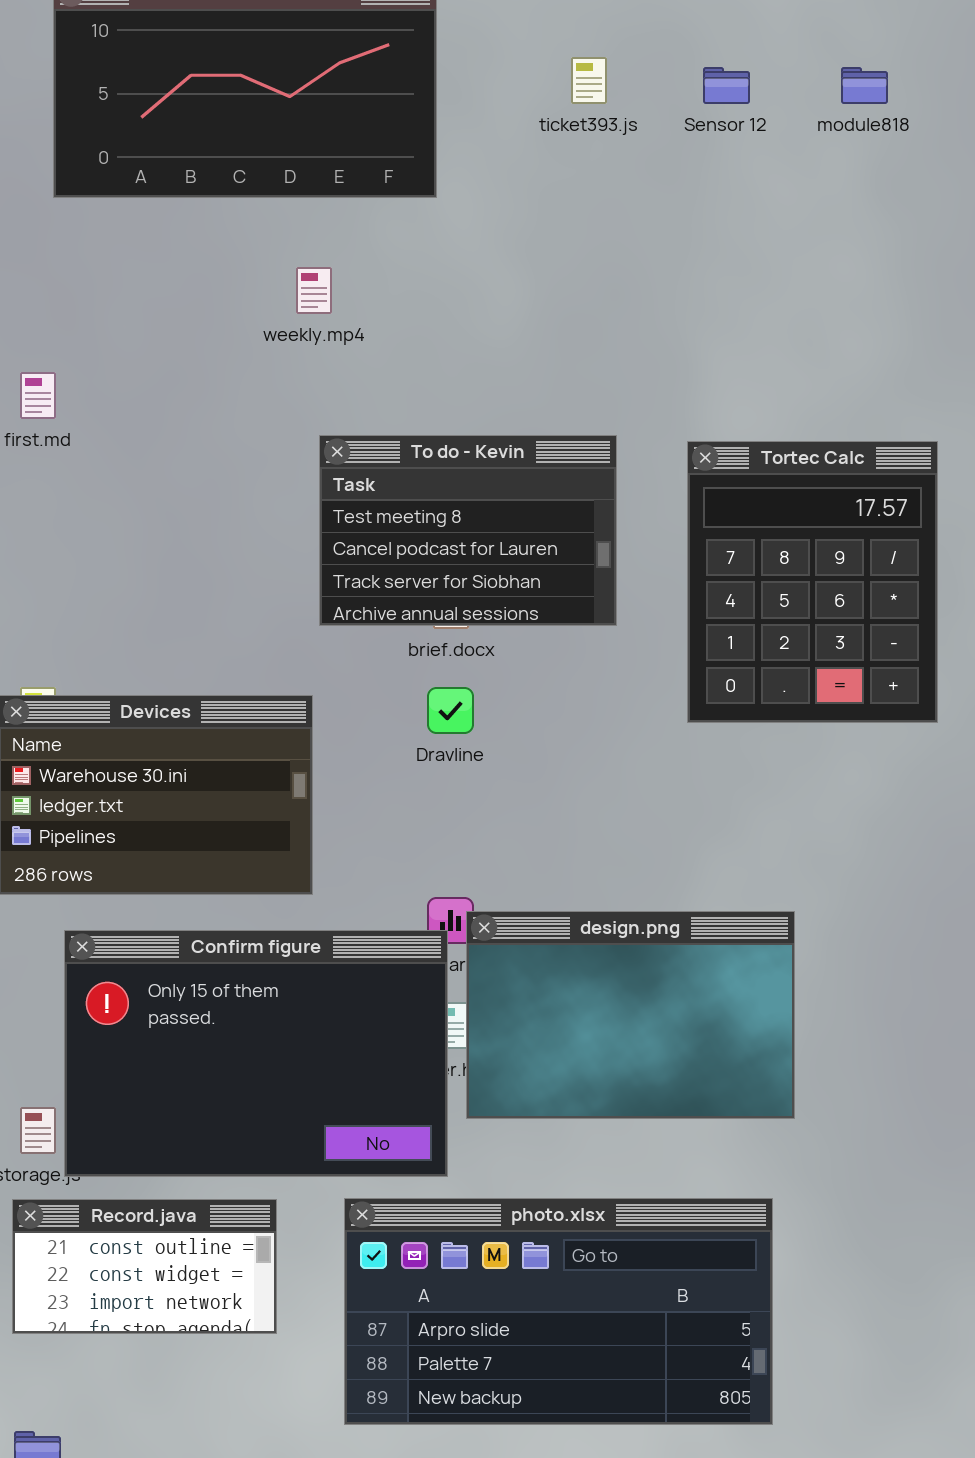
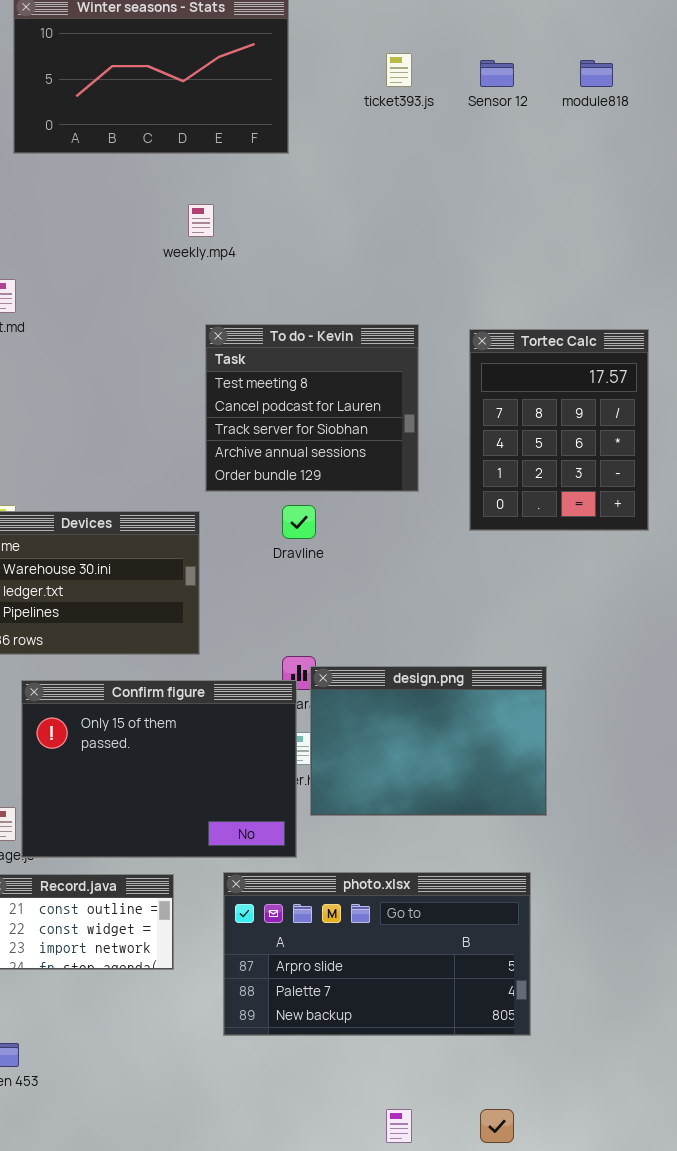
To do - Kevin: [319,435,617,626] -> [205,324,419,492], resized

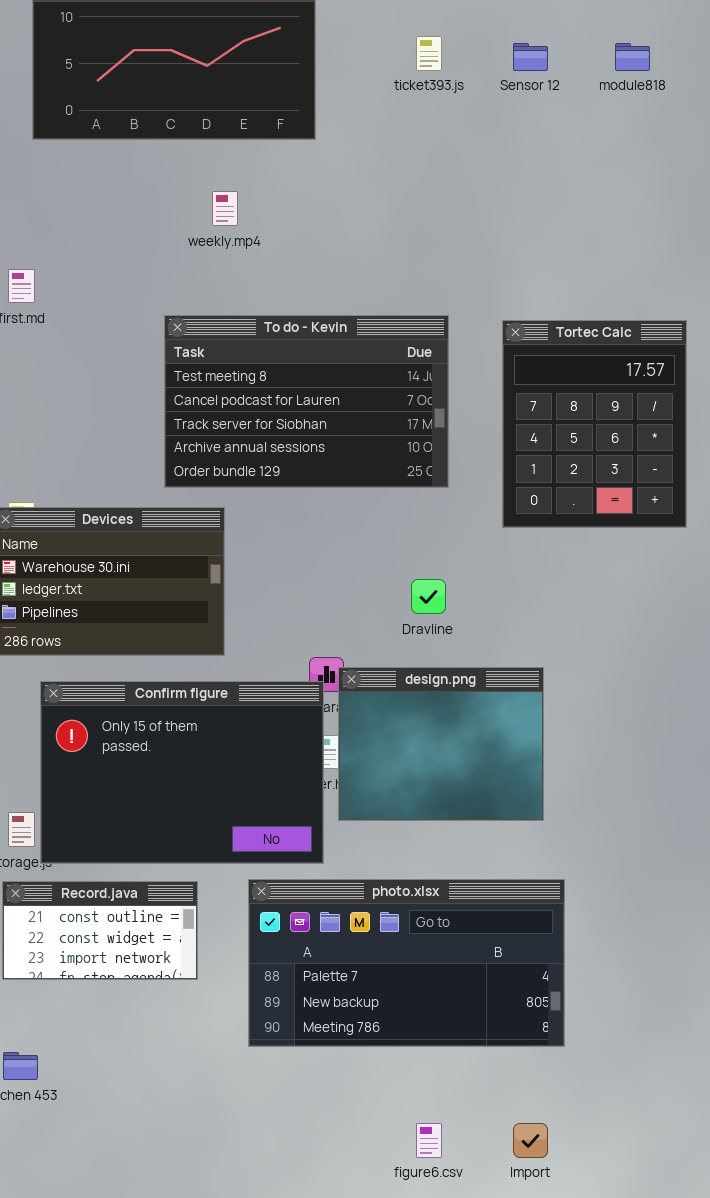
To do - Kevin: [205,324,419,492] -> [164,315,449,488], resized
Dravline: [282,505,316,539] -> [411,579,446,614], moved
design.png: [310,666,547,816] -> [338,667,544,821], resized
photo.xlsx: [223,872,531,1036] -> [248,879,565,1047], scrolled down 1 row

